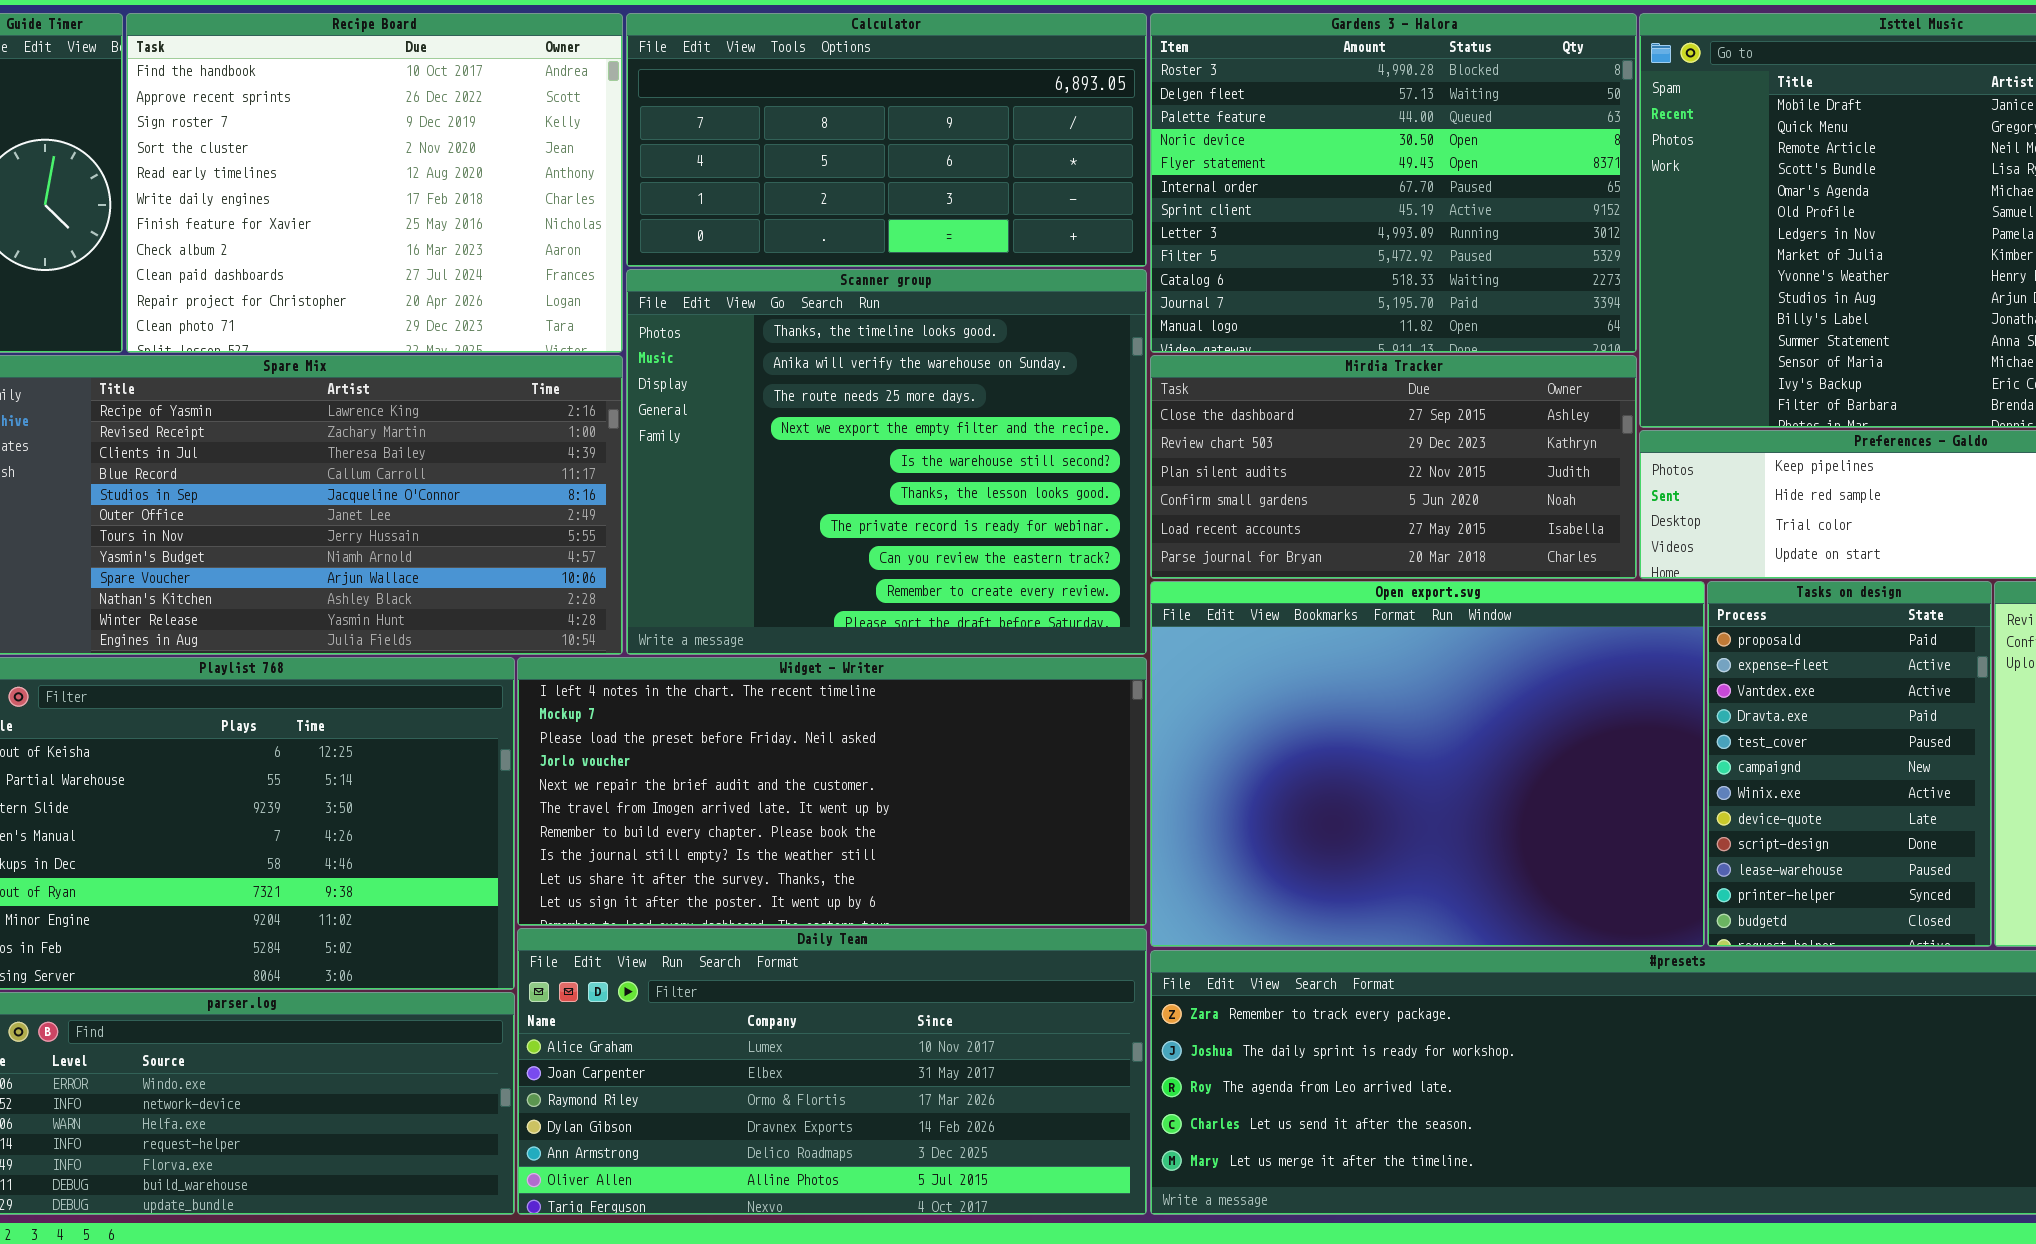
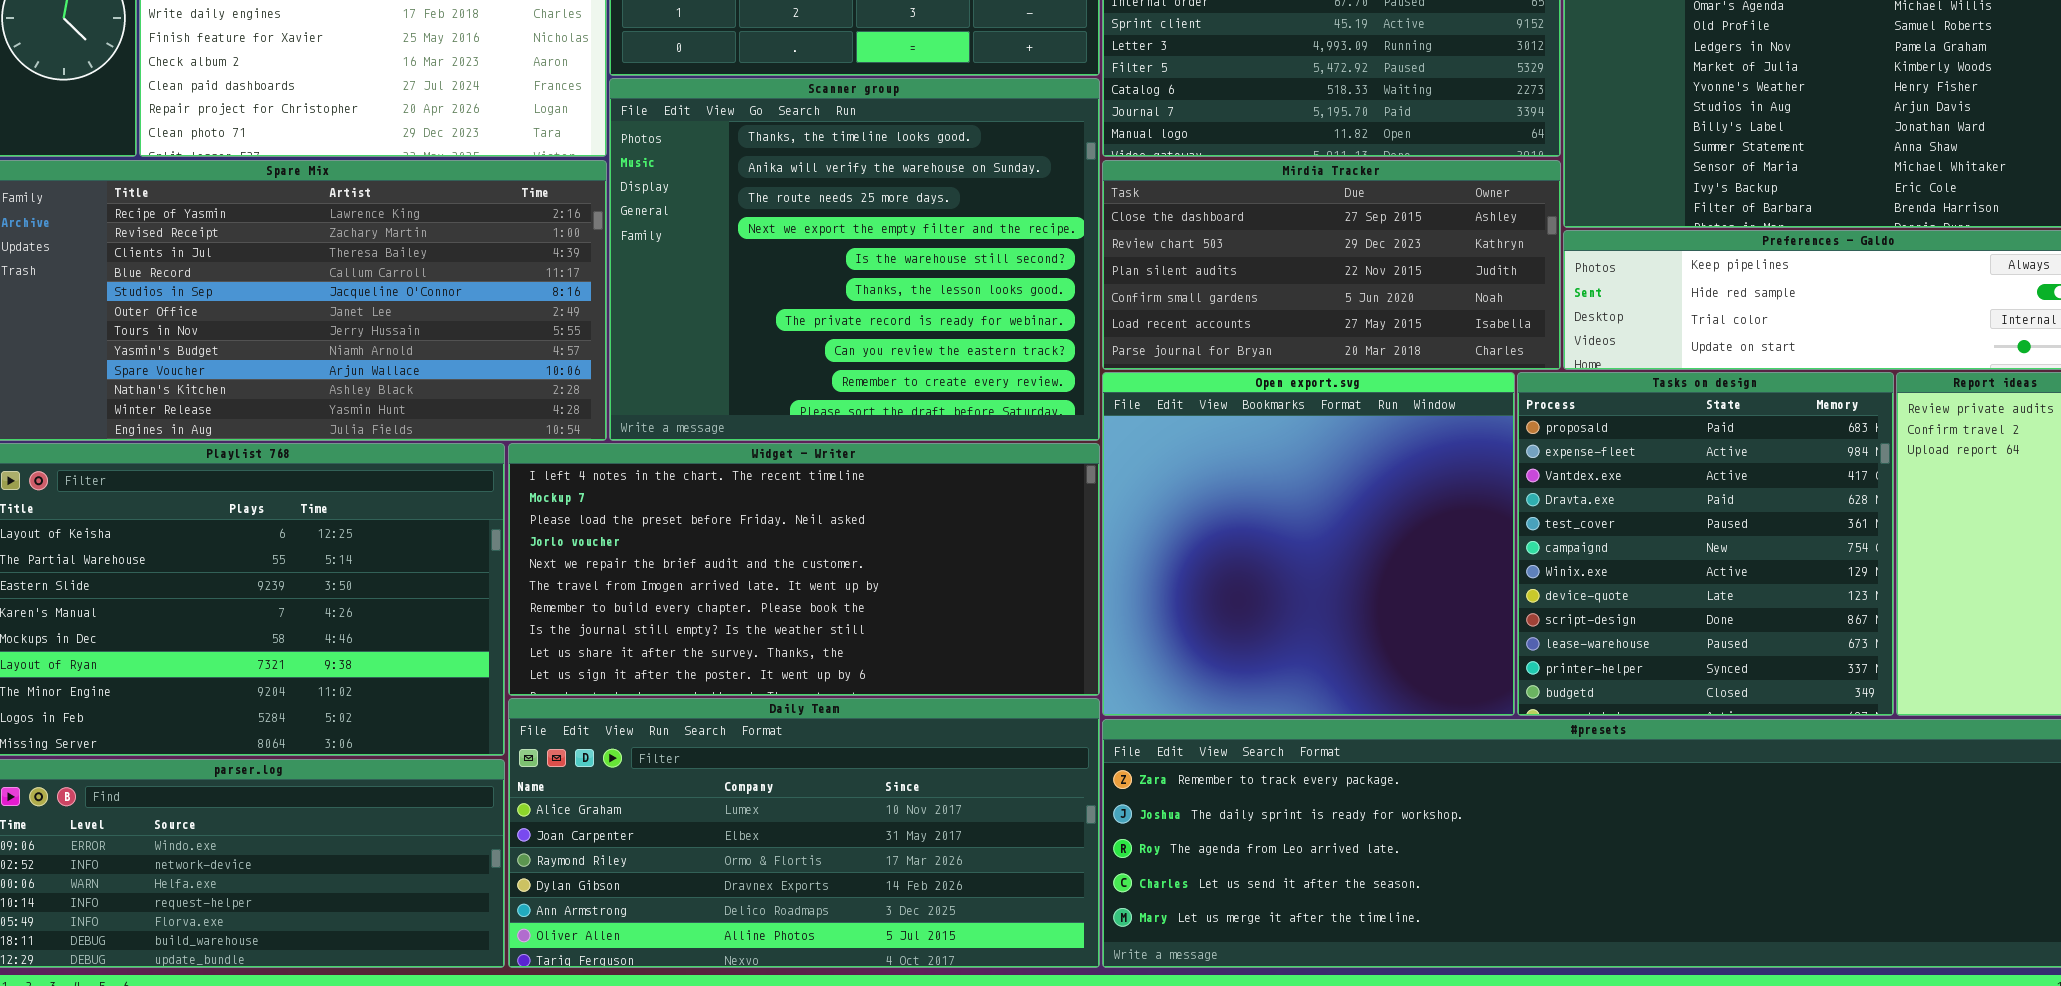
Open export.svg: [1150,581,1705,947] -> [1102,372,1515,716], resized
Tasks on design: [1707,581,1992,947] -> [1517,372,1894,716], resized

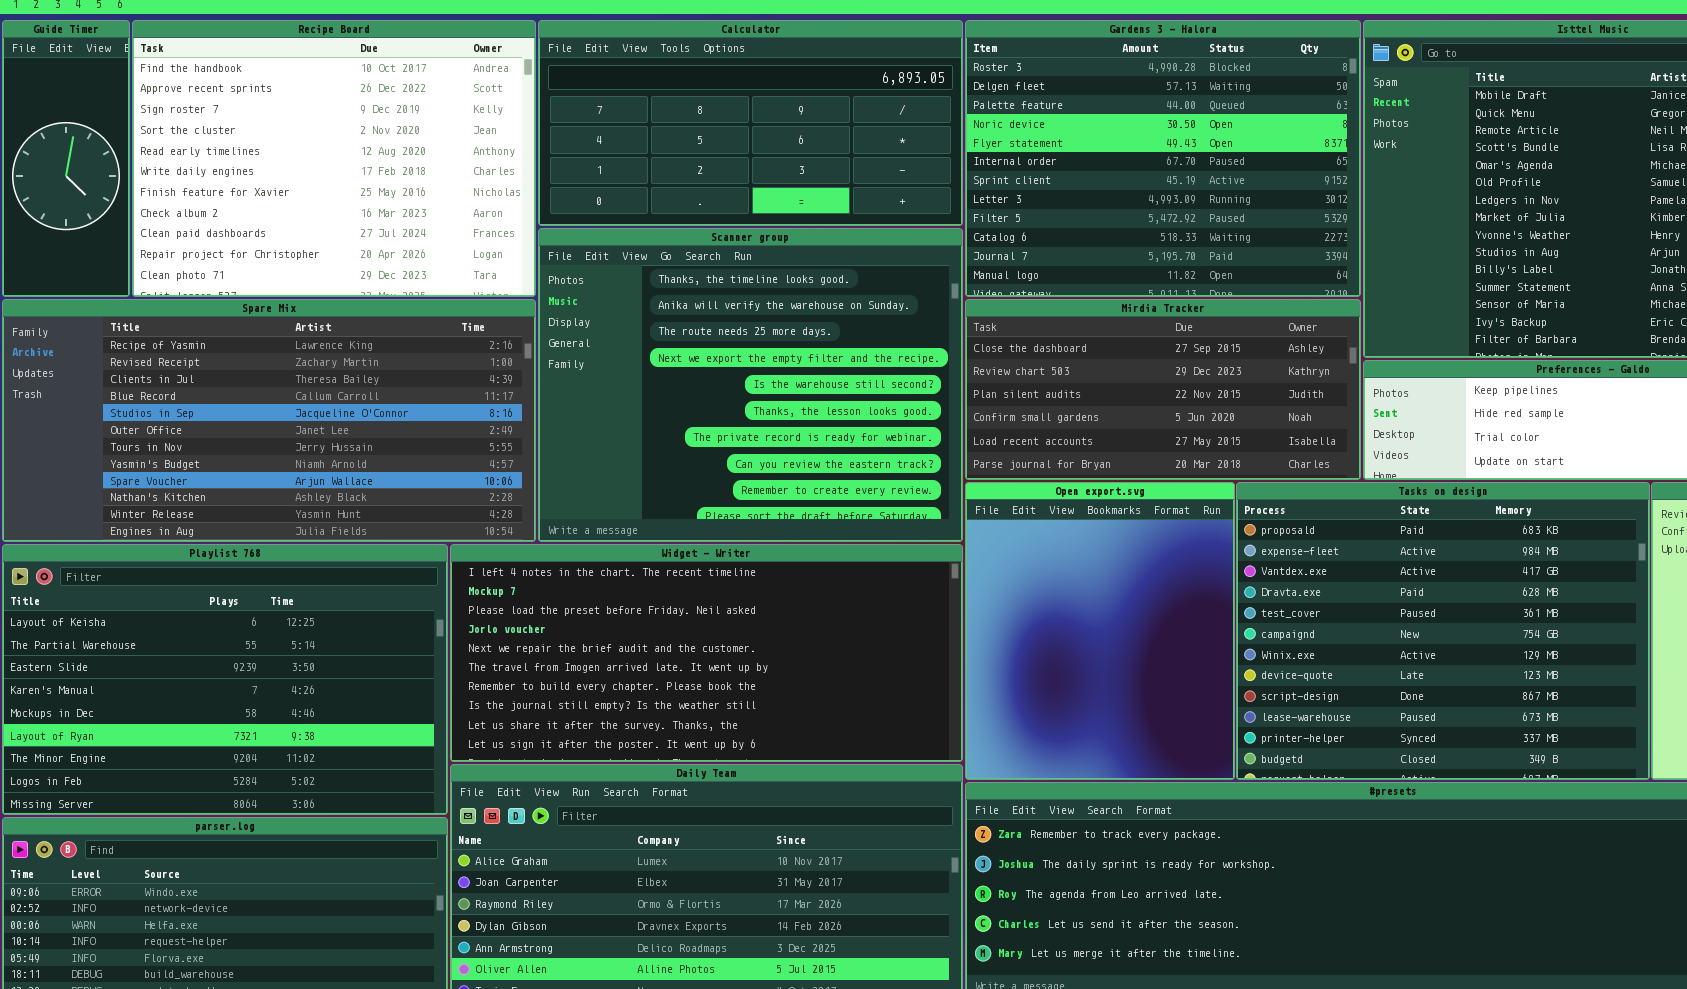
Open export.svg: [1102,372,1515,716] -> [965,482,1235,780], resized
Tasks on design: [1517,372,1894,716] -> [1236,482,1650,780], resized

